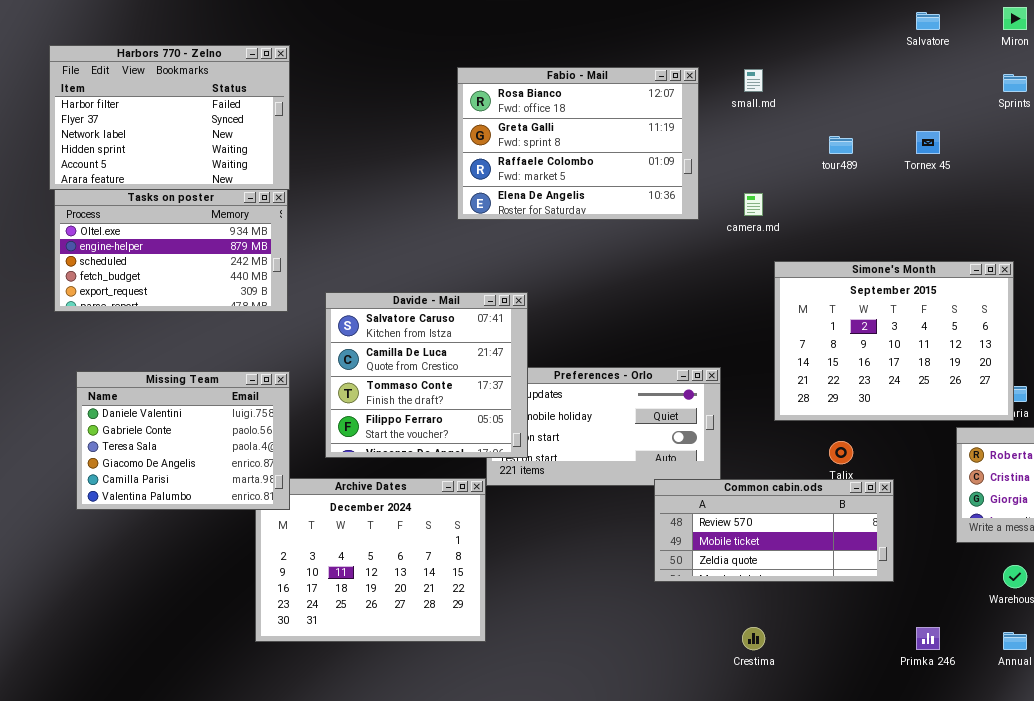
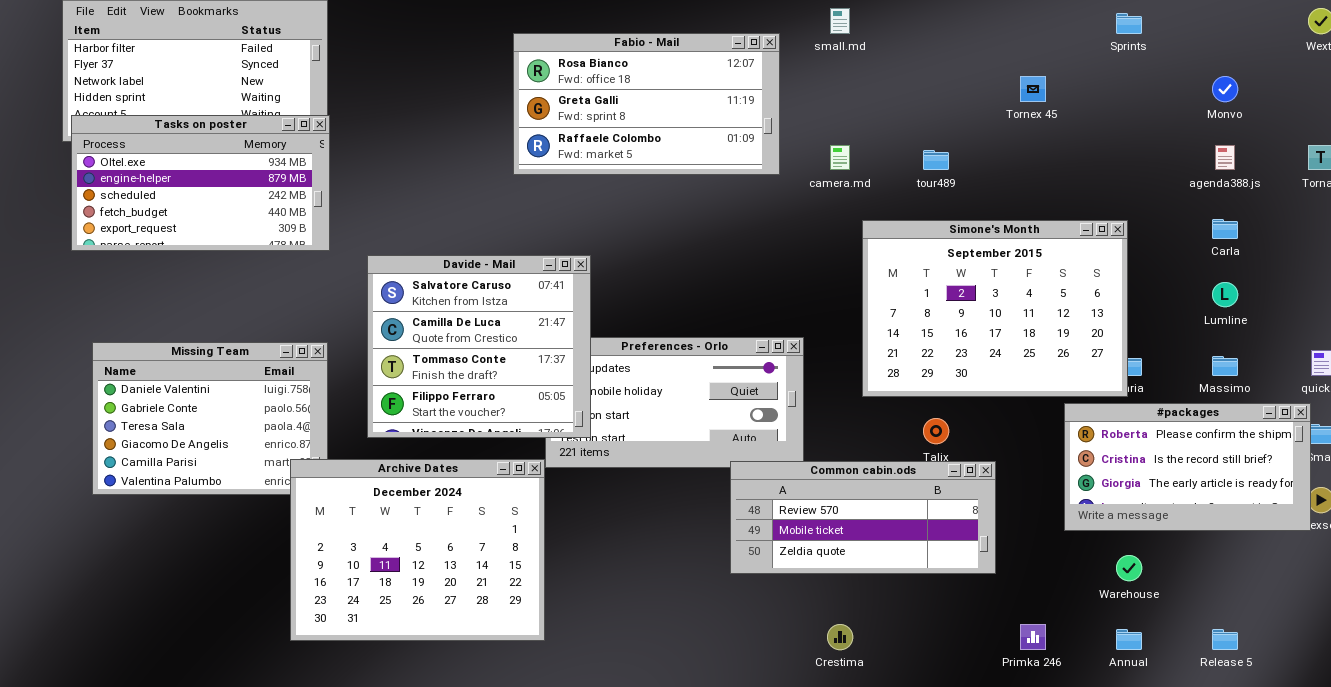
Fabio - Mail: [457,67,699,220] -> [513,33,780,175], resized
tour489: [829,136,853,154] -> [923,150,949,170], moved
Tasks on poster: [54,189,288,312] -> [71,115,330,251], moved
Archive Dates: [255,478,486,642] -> [290,459,545,641], raised

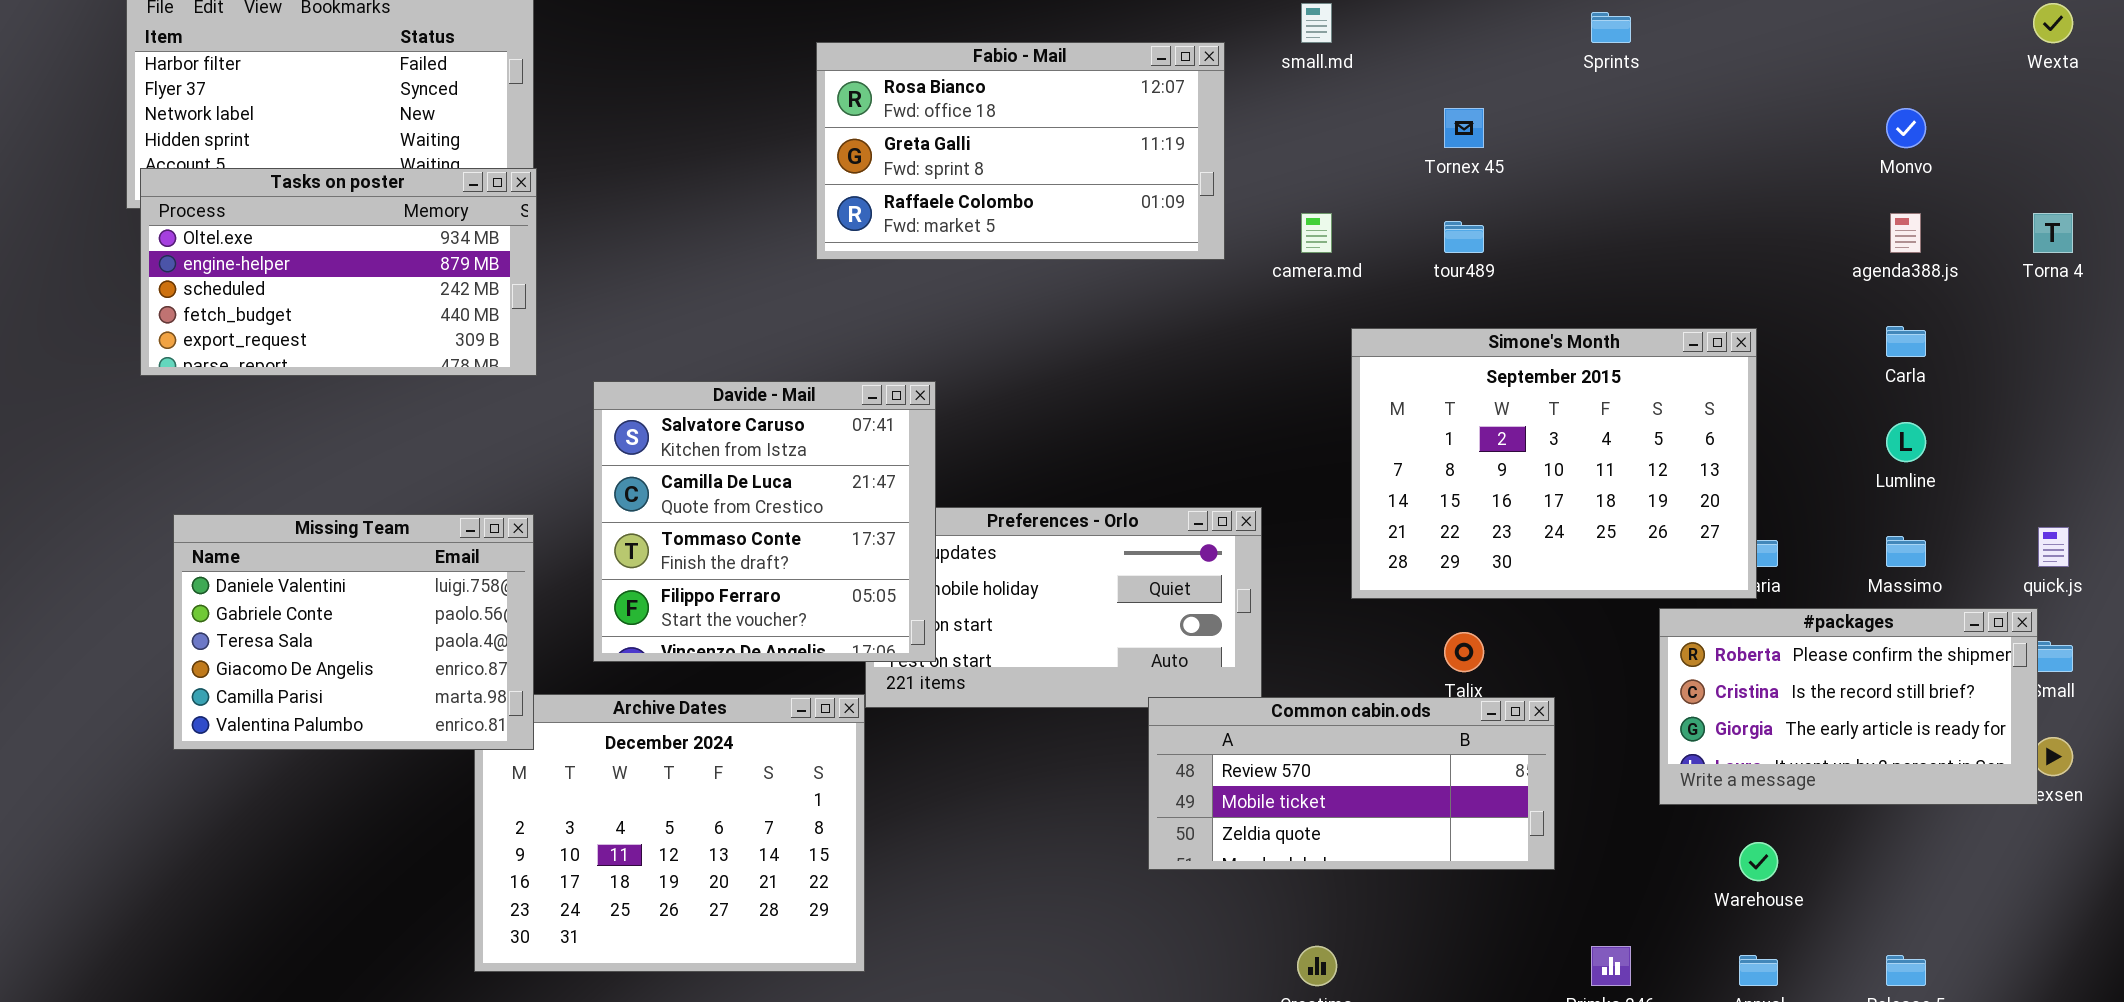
Sprints: [1116,13,1142,34] -> [1591,12,1631,43], moved
Tornex 45: [1020,76,1046,102] -> [1444,108,1484,148], moved
Missing Team: [92,342,328,495] -> [173,514,534,750], raised

